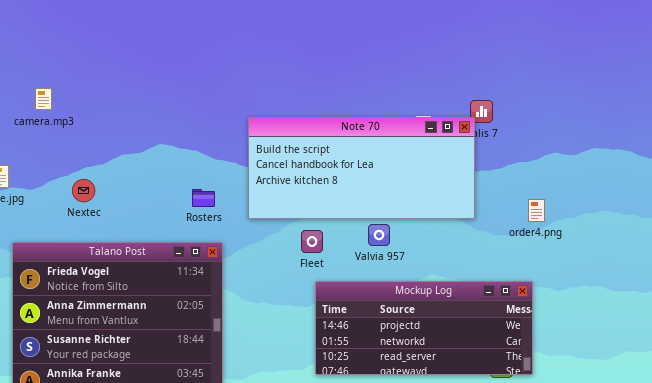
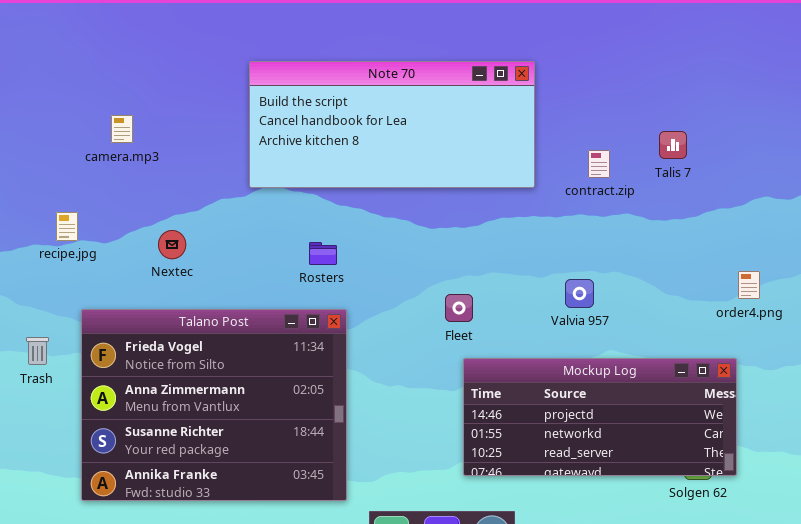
Note 70: [248,117,475,219] -> [249,61,535,188], moved
order4.png: [528,199,545,222] -> [738,271,760,299], moved
Valvia 957: [368,224,390,246] -> [565,279,594,308], moved

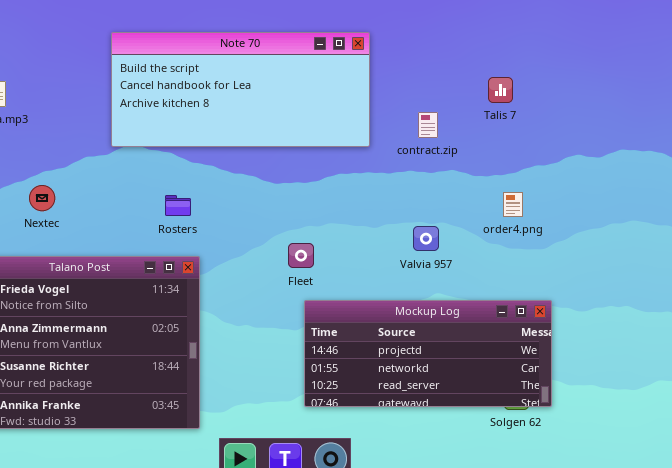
Talis 7: [659,131,687,159] -> [488,77,513,103], moved
order4.png: [738,271,760,299] -> [503,192,523,217], moved
Valvia 957: [565,279,594,308] -> [413,226,439,251], moved

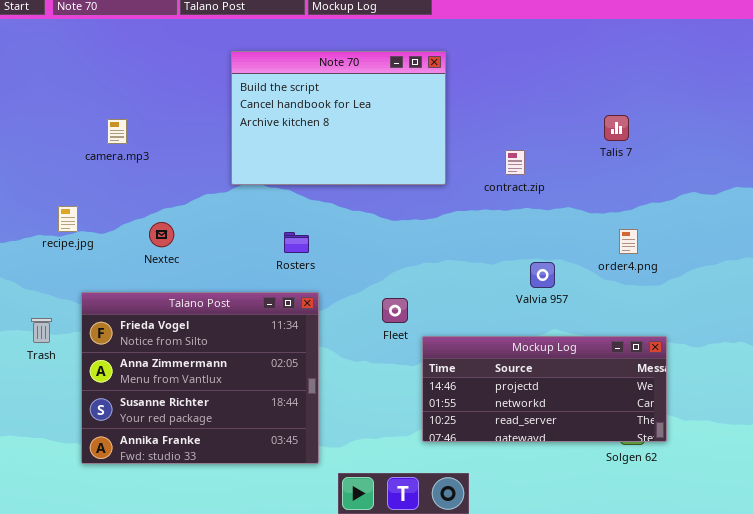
Note 70: [111,32,370,147] -> [231,51,446,185], resized
contract.zip: [418,112,438,138] -> [505,150,525,175], moved
Fleet: [288,243,314,268] -> [382,298,408,323], moved

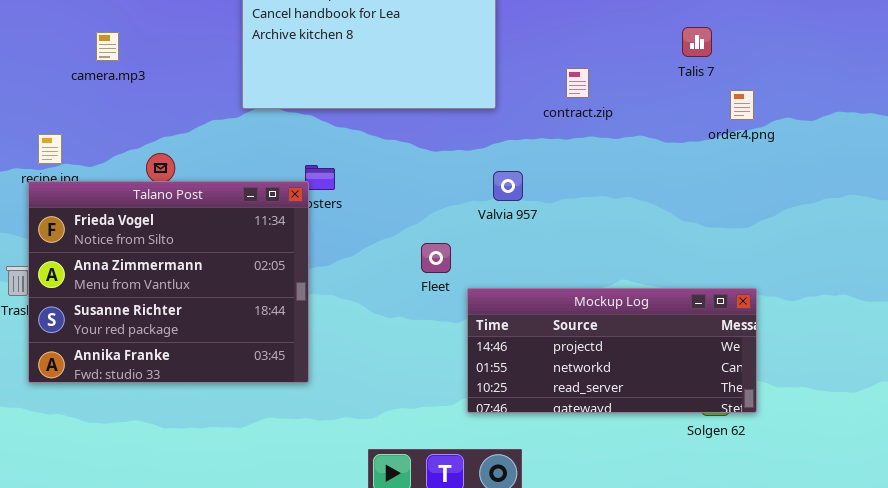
order4.png: [619,229,638,254] -> [730,90,754,120], moved
Valvia 957: [530,262,555,288] -> [493,171,523,201], moved
Talano Post: [81,292,319,464] -> [28,181,309,383], moved

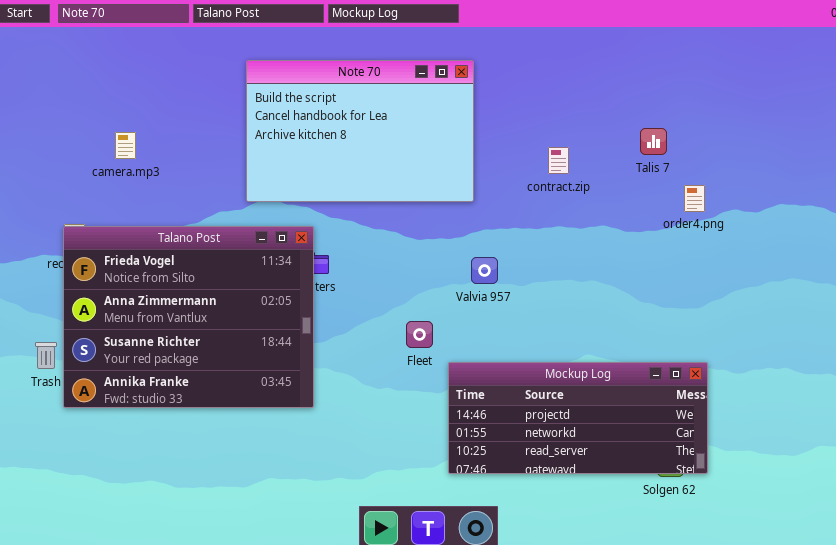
contract.zip: [566,68,589,98] -> [548,147,569,174], moved
Talano Post: [28,181,309,383] -> [63,226,314,408], moved

